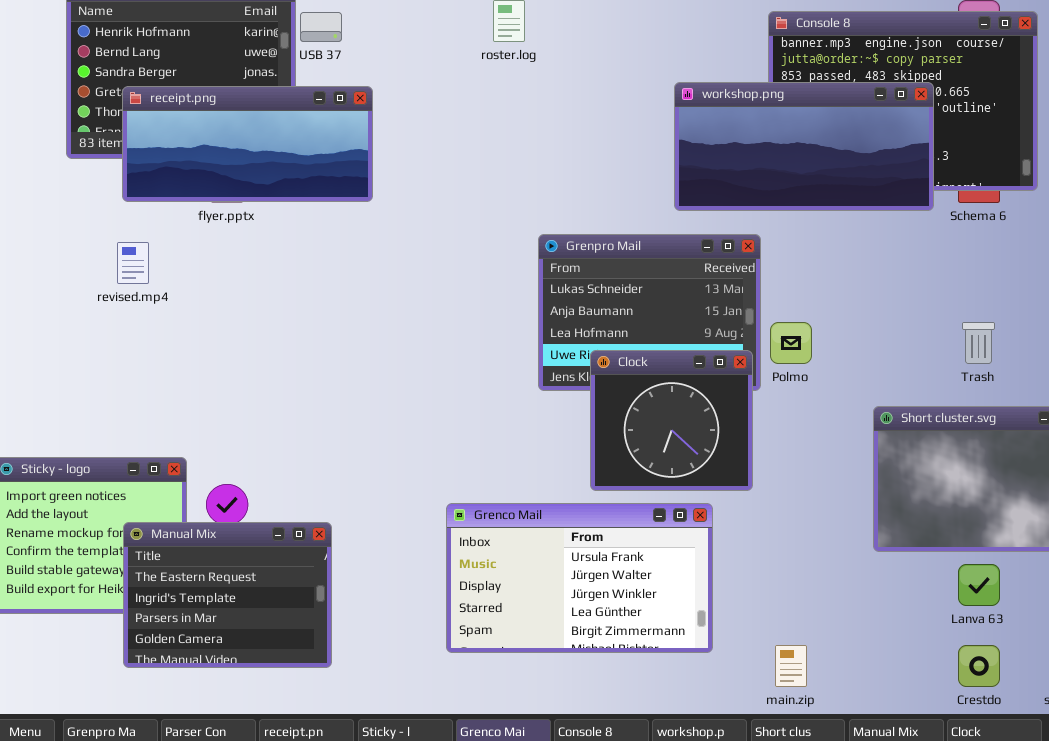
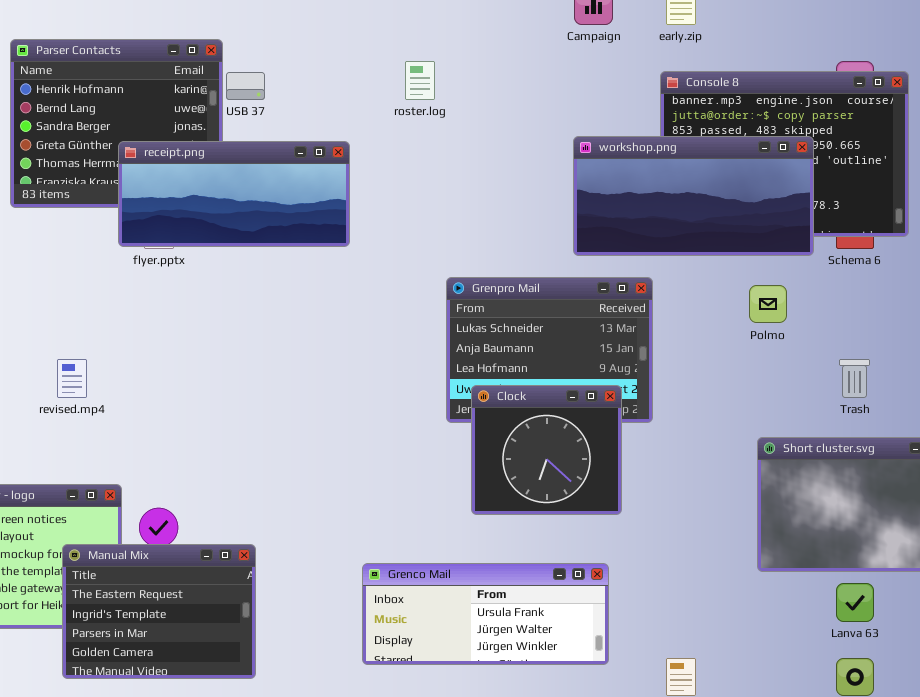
receipt.png: [122,86,373,202] -> [118,141,350,247], moved
revised.mp4: [117,242,149,284] -> [57,359,87,398], moved
Polmo: [770,322,812,364] -> [749,285,787,323], moved
Clock: [590,350,753,491] -> [471,385,622,515], moved
Grenco Mail: [446,503,713,653] -> [362,563,609,665], resized

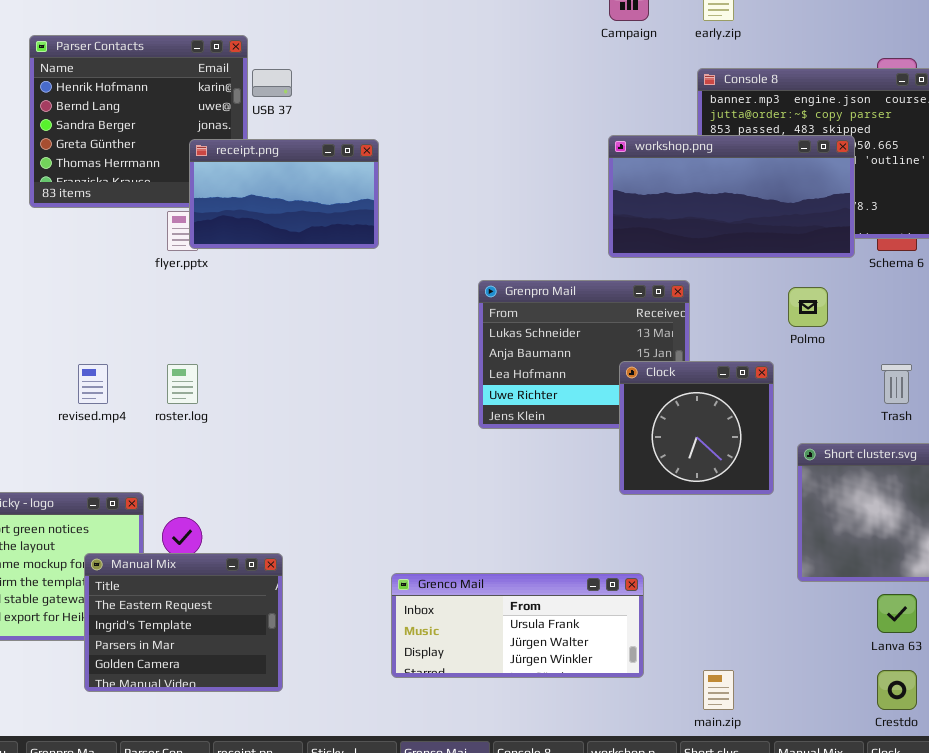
roster.log: [405,61,435,100] -> [167,364,198,404], moved
receipt.png: [118,141,350,247] -> [189,139,379,249], resized
Clock: [471,385,622,515] -> [619,361,774,495], moved

